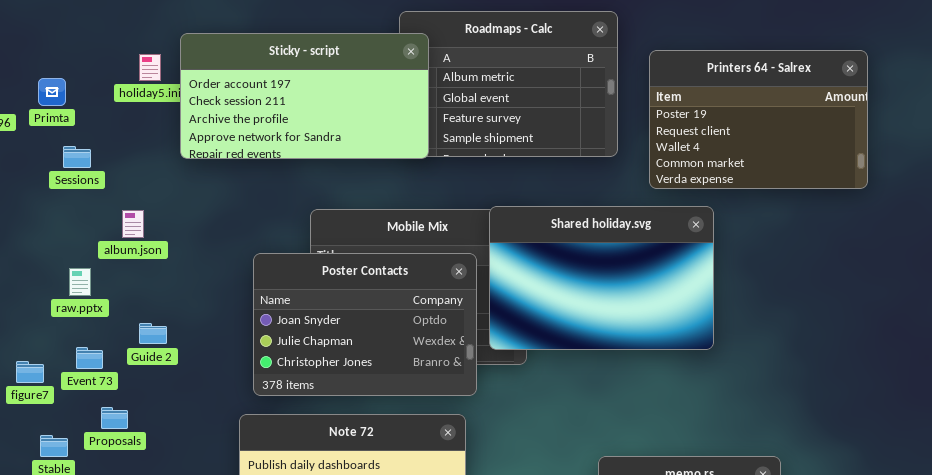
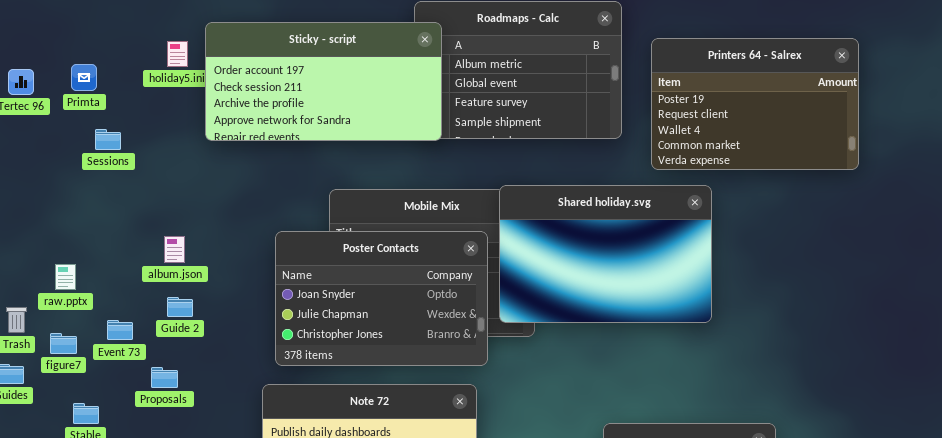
album.json: [122,210,144,238] -> [164,236,185,263], moved
raw.pptx: [69,268,91,296] -> [55,264,76,290], moved
Proposals: [101,407,128,429] -> [151,367,178,388], moved

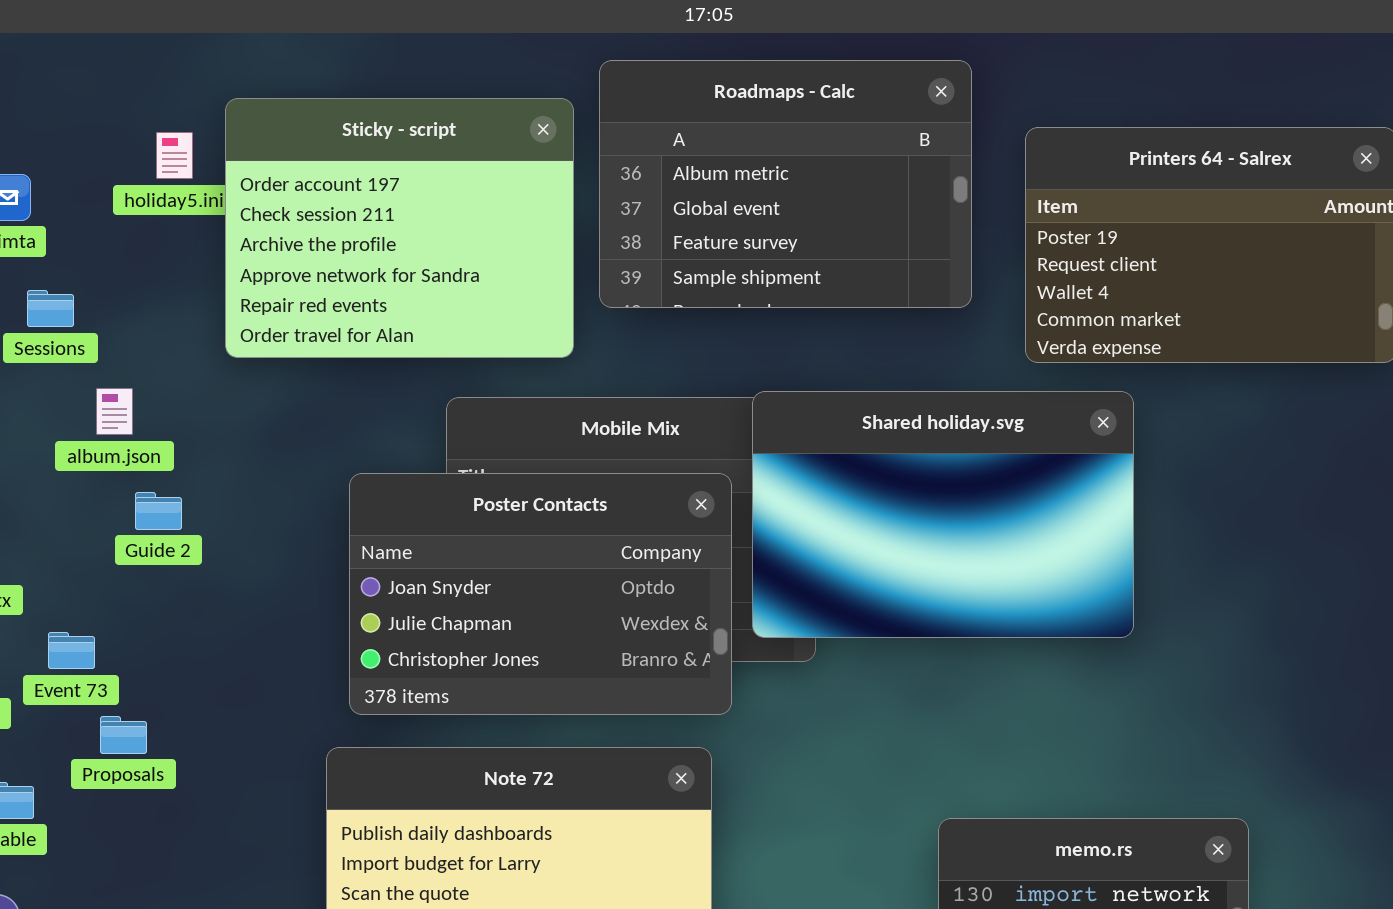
Sticky - script: [205,22,442,141] -> [225,98,574,358], resized
album.json: [164,236,185,263] -> [96,388,133,435], moved
Guide 2: [167,297,193,317] -> [135,492,182,530], moved
Proposals: [151,367,178,388] -> [100,716,147,754], moved

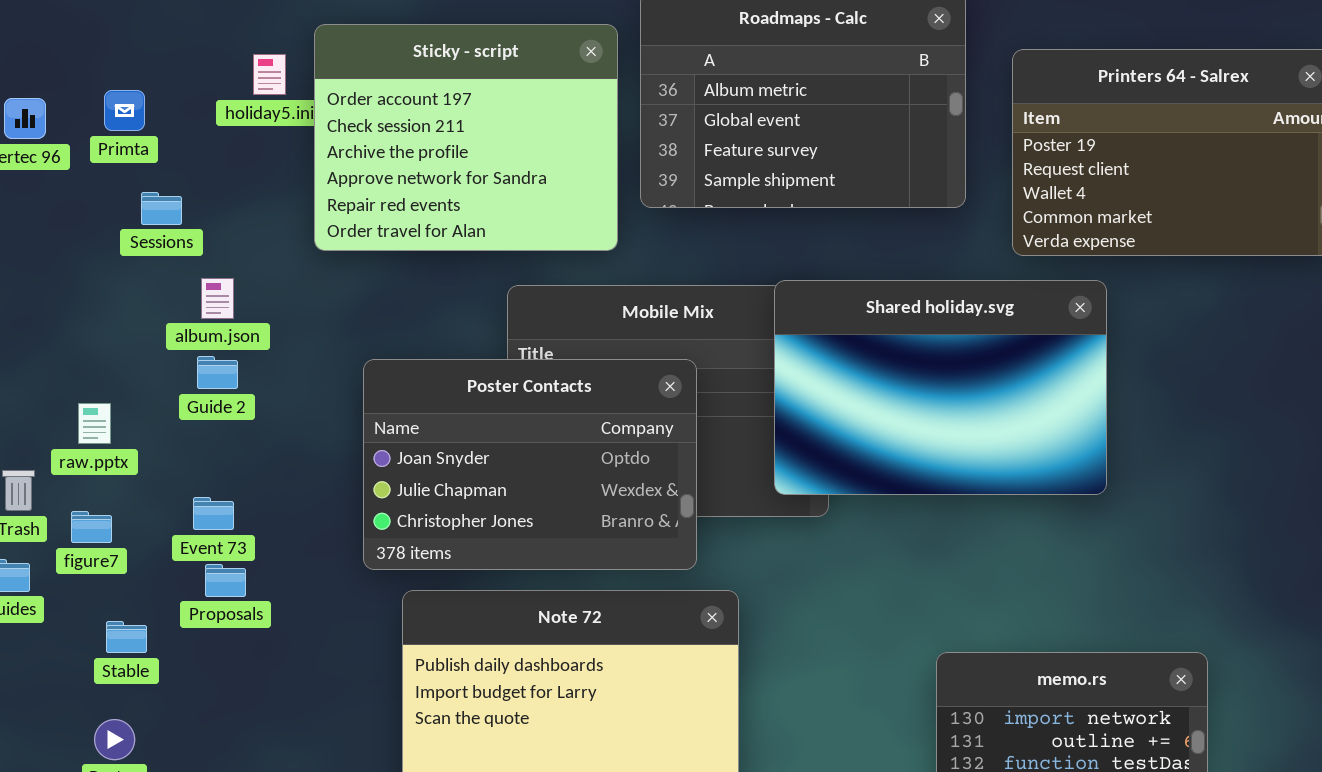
Poster Contacts: [349,473,732,715] -> [363,359,697,570], moved
Guide 2: [135,492,182,530] -> [197,356,238,389], moved
Event 73: [48,632,95,669] -> [193,497,234,530], moved

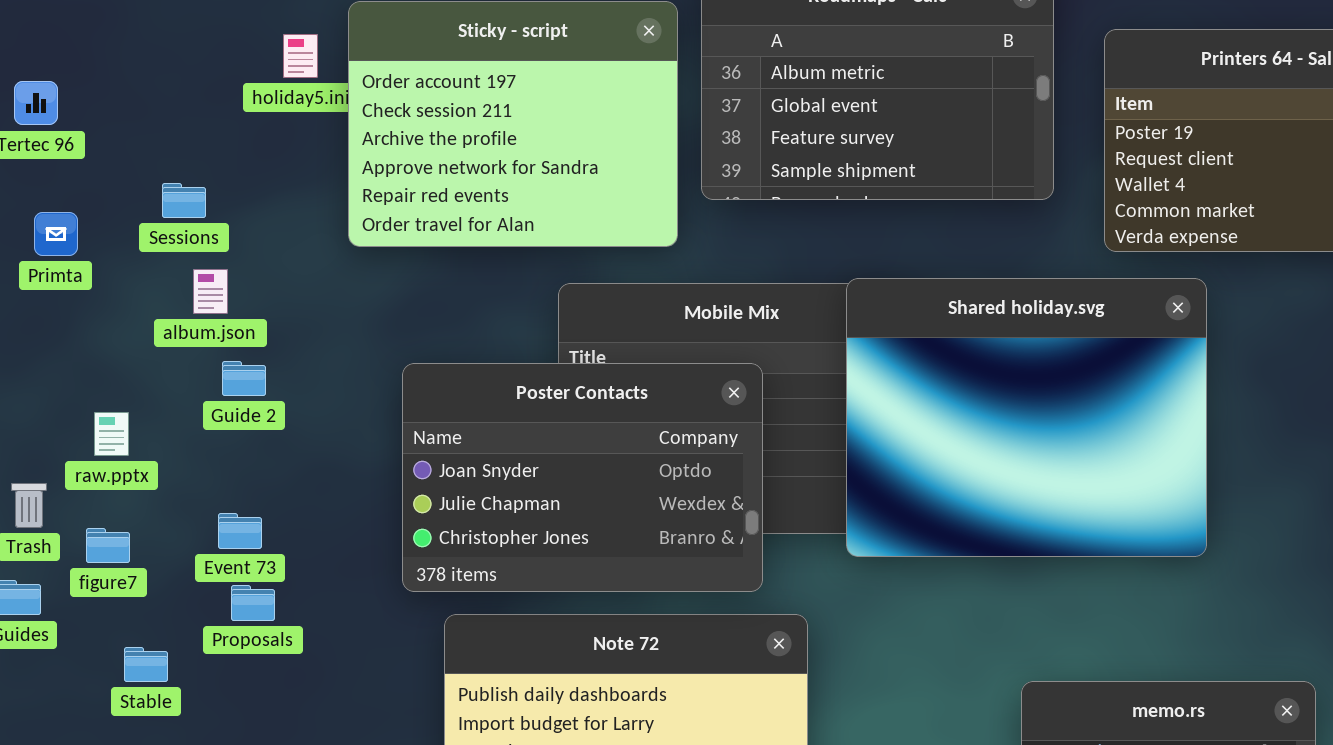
Primta: [104,90,145,131] -> [34,212,78,256], moved
album.json: [201,278,234,319] -> [193,269,228,314], moved
Shared holiday.svg: [774,280,1107,495] -> [846,278,1207,557], resized

